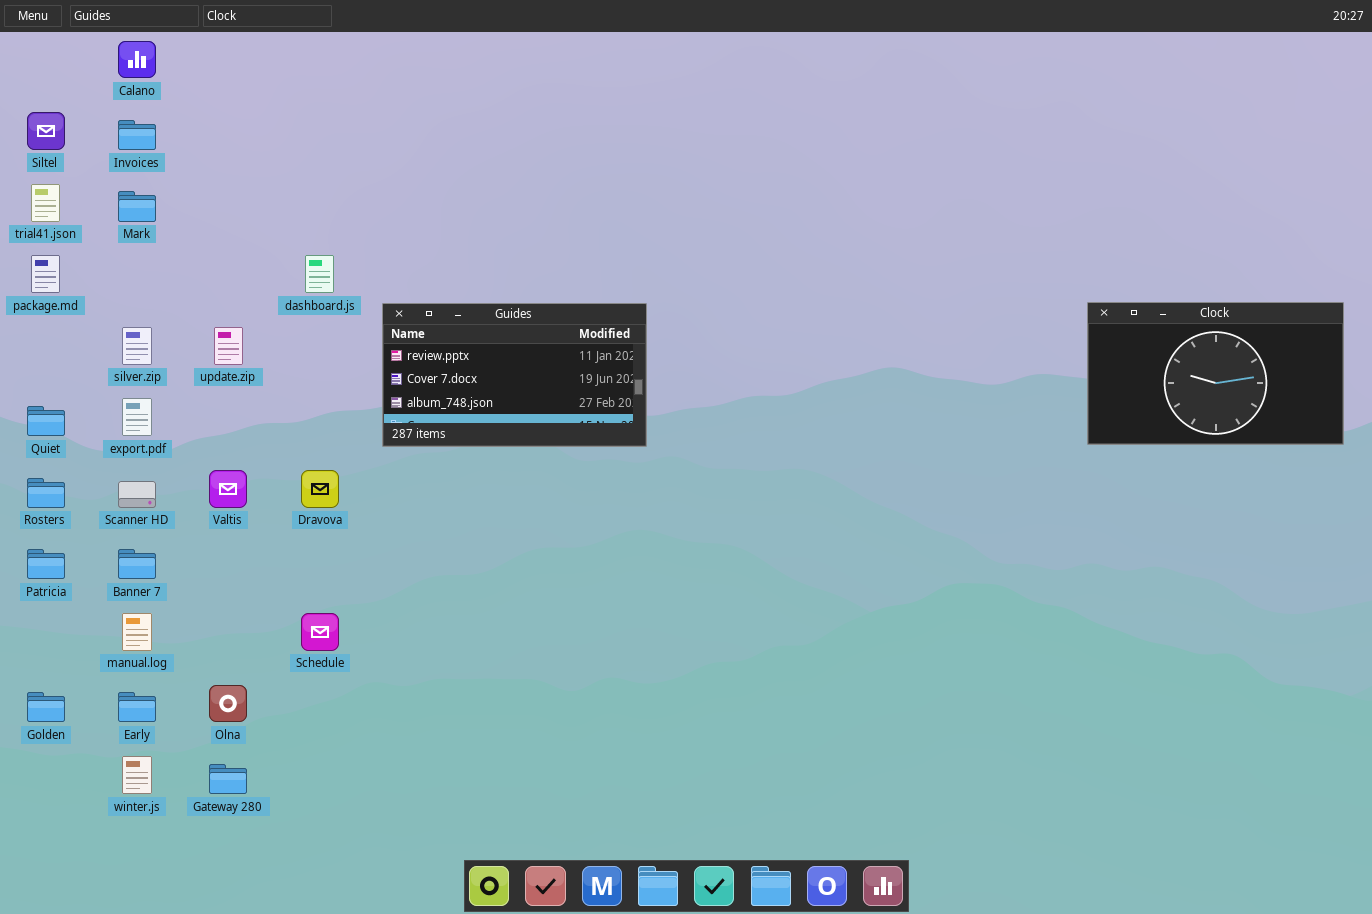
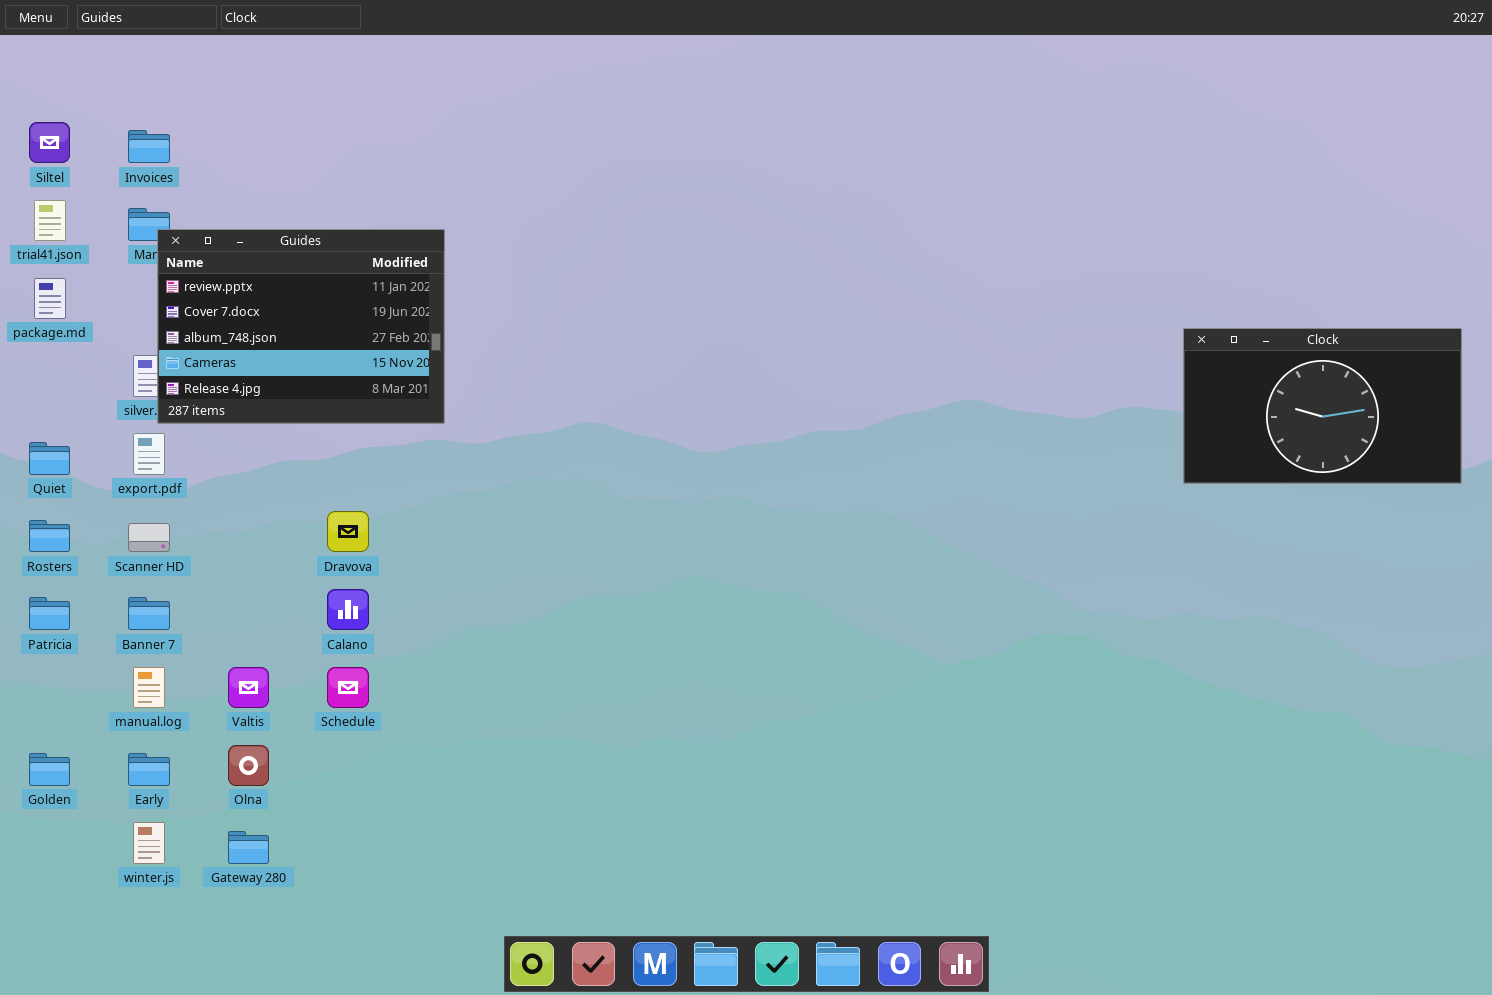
Calano: [118,41,156,78] -> [327,589,369,630], moved
Guides: [382,303,647,447] -> [157,229,445,424], moved, resized
Valtis: [209,470,247,508] -> [228,667,269,708], moved

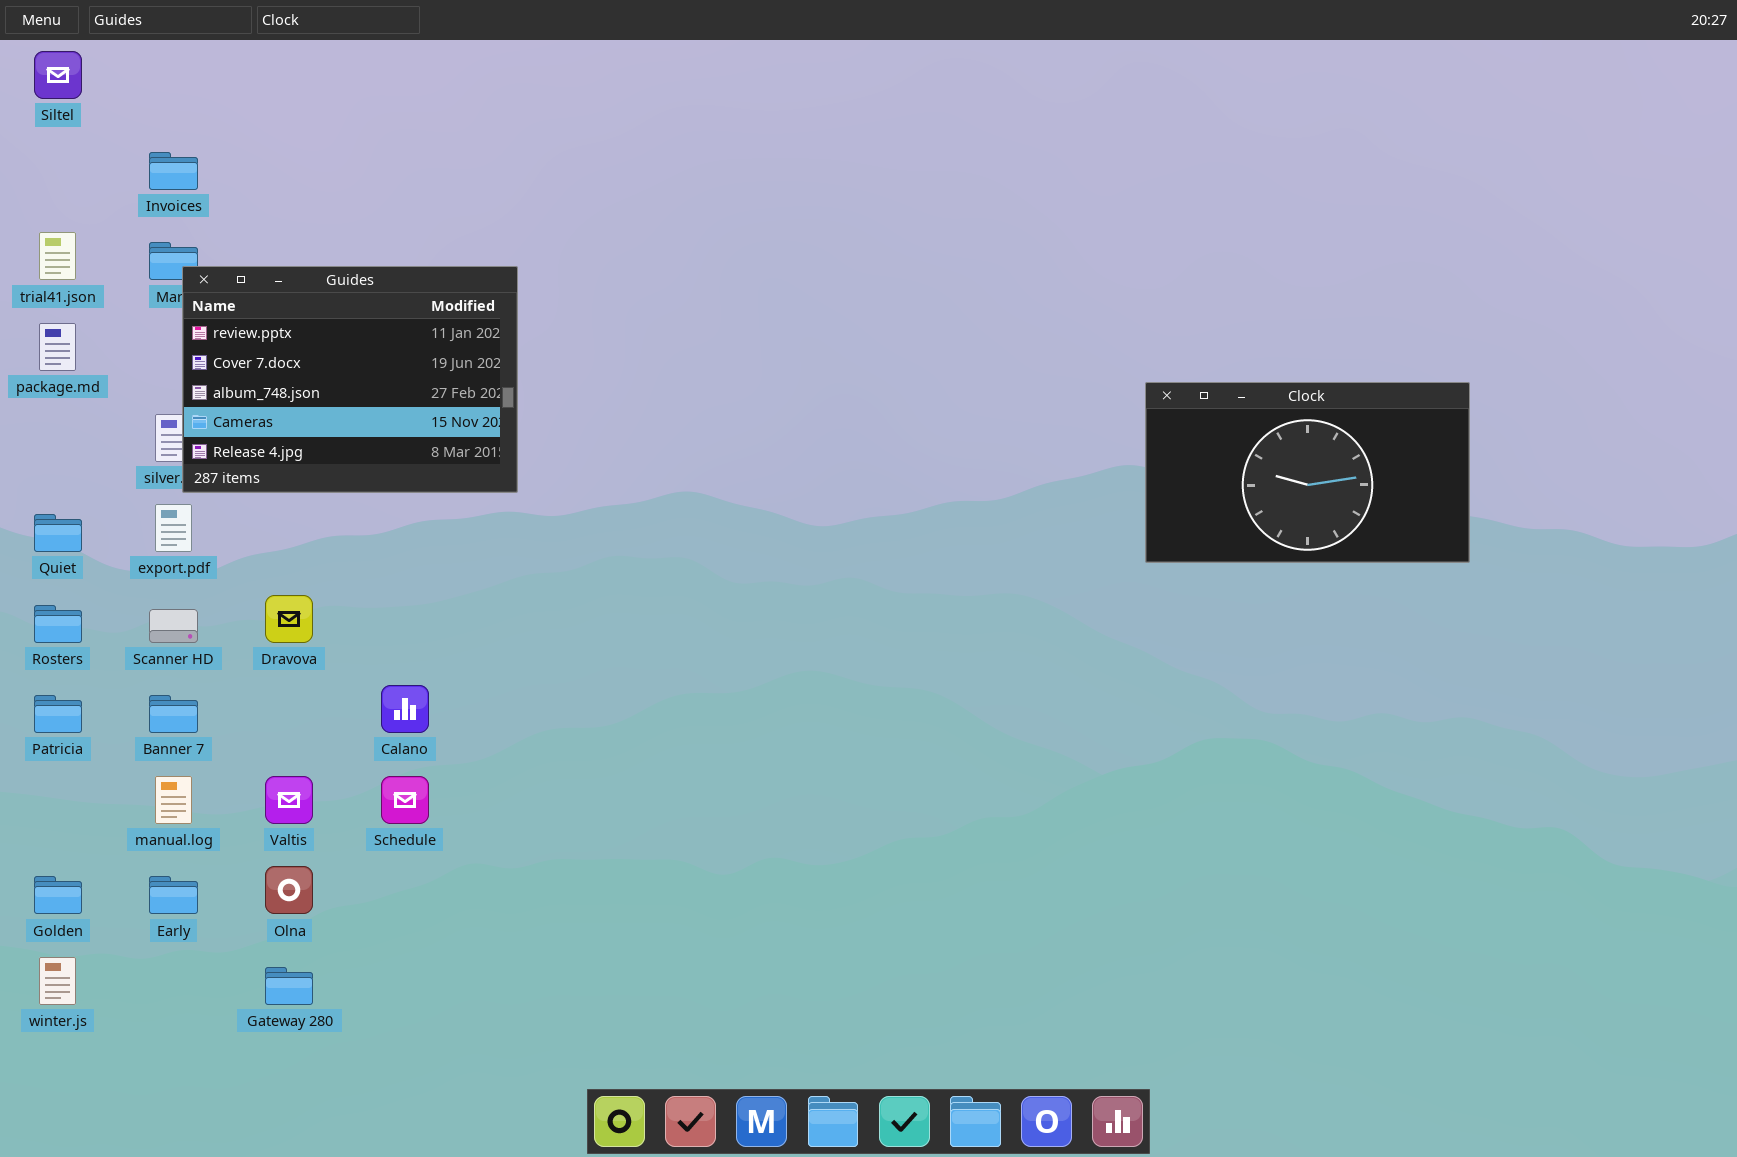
Siltel: [29,122,70,163] -> [34,51,82,99], moved
Clock: [1183,328,1462,484] -> [1145,382,1470,563], moved
Dravova: [327,511,369,552] -> [265,595,313,643], moved
winter.js: [133,822,165,864] -> [39,957,76,1005], moved

